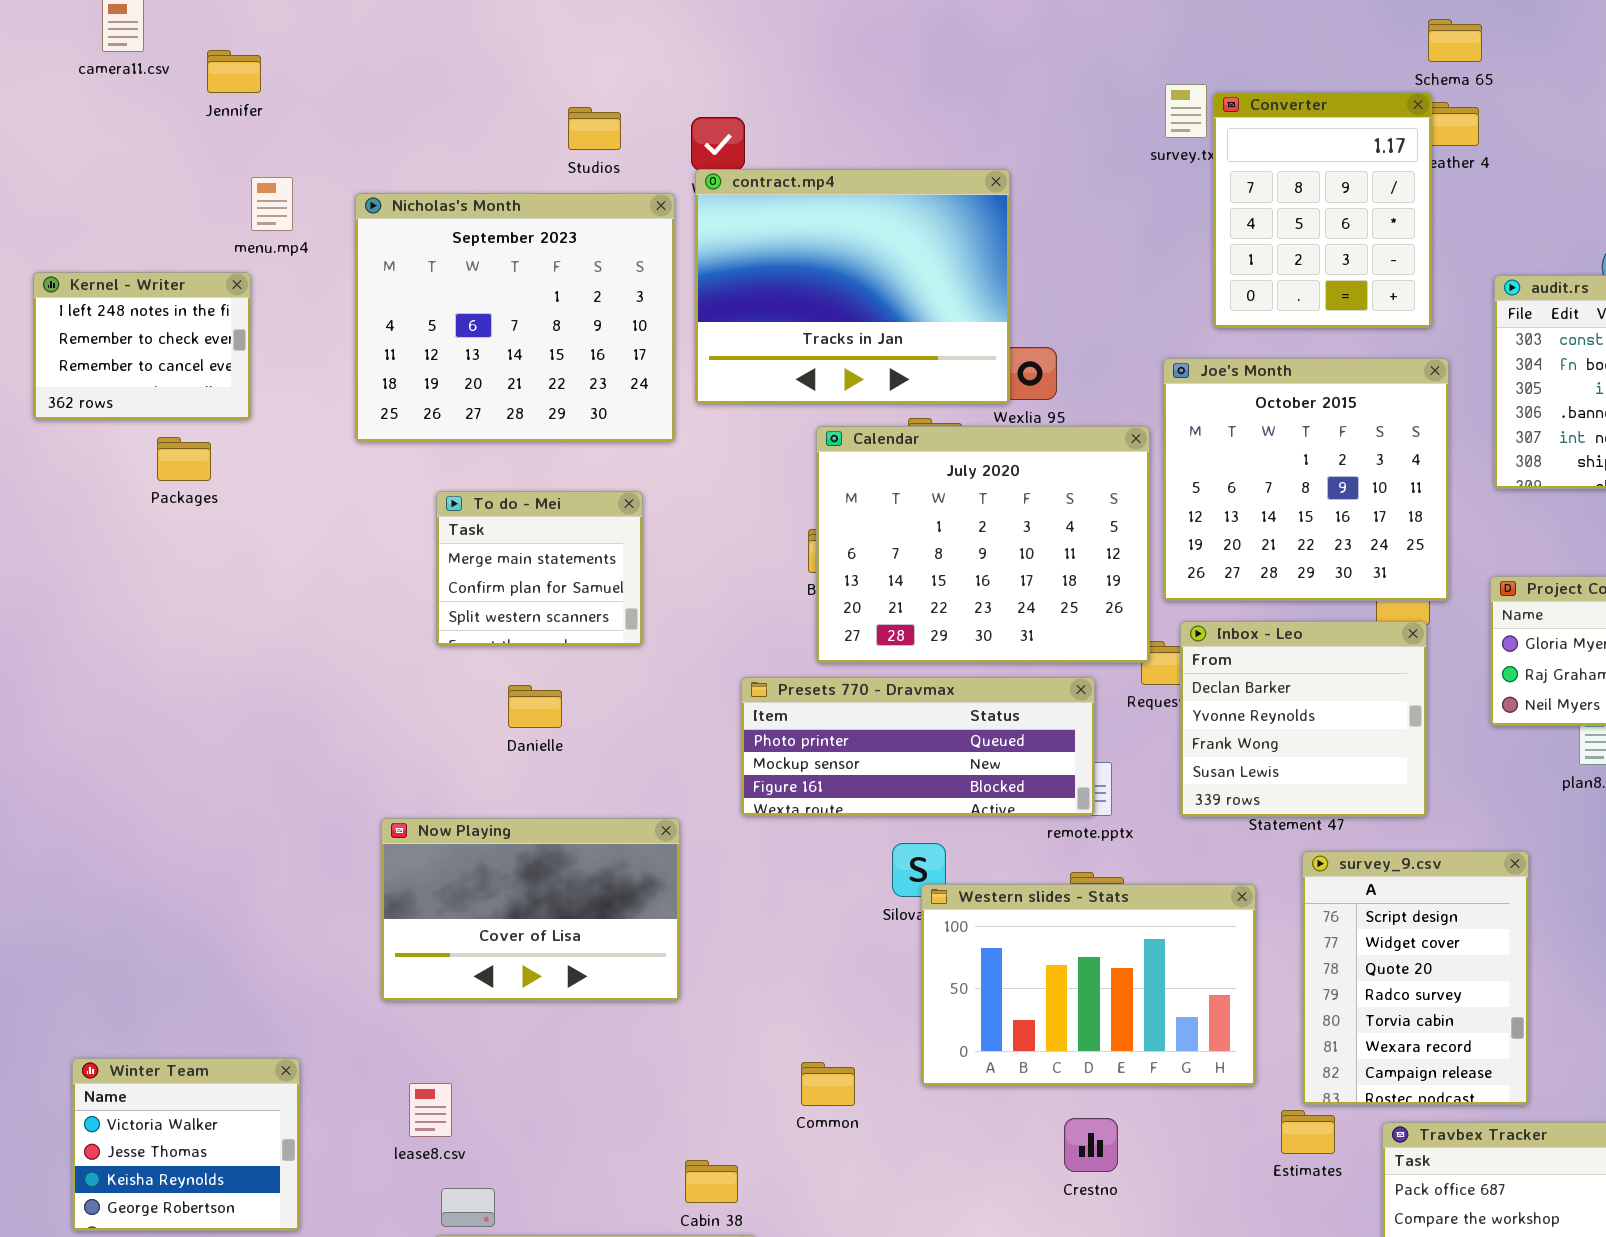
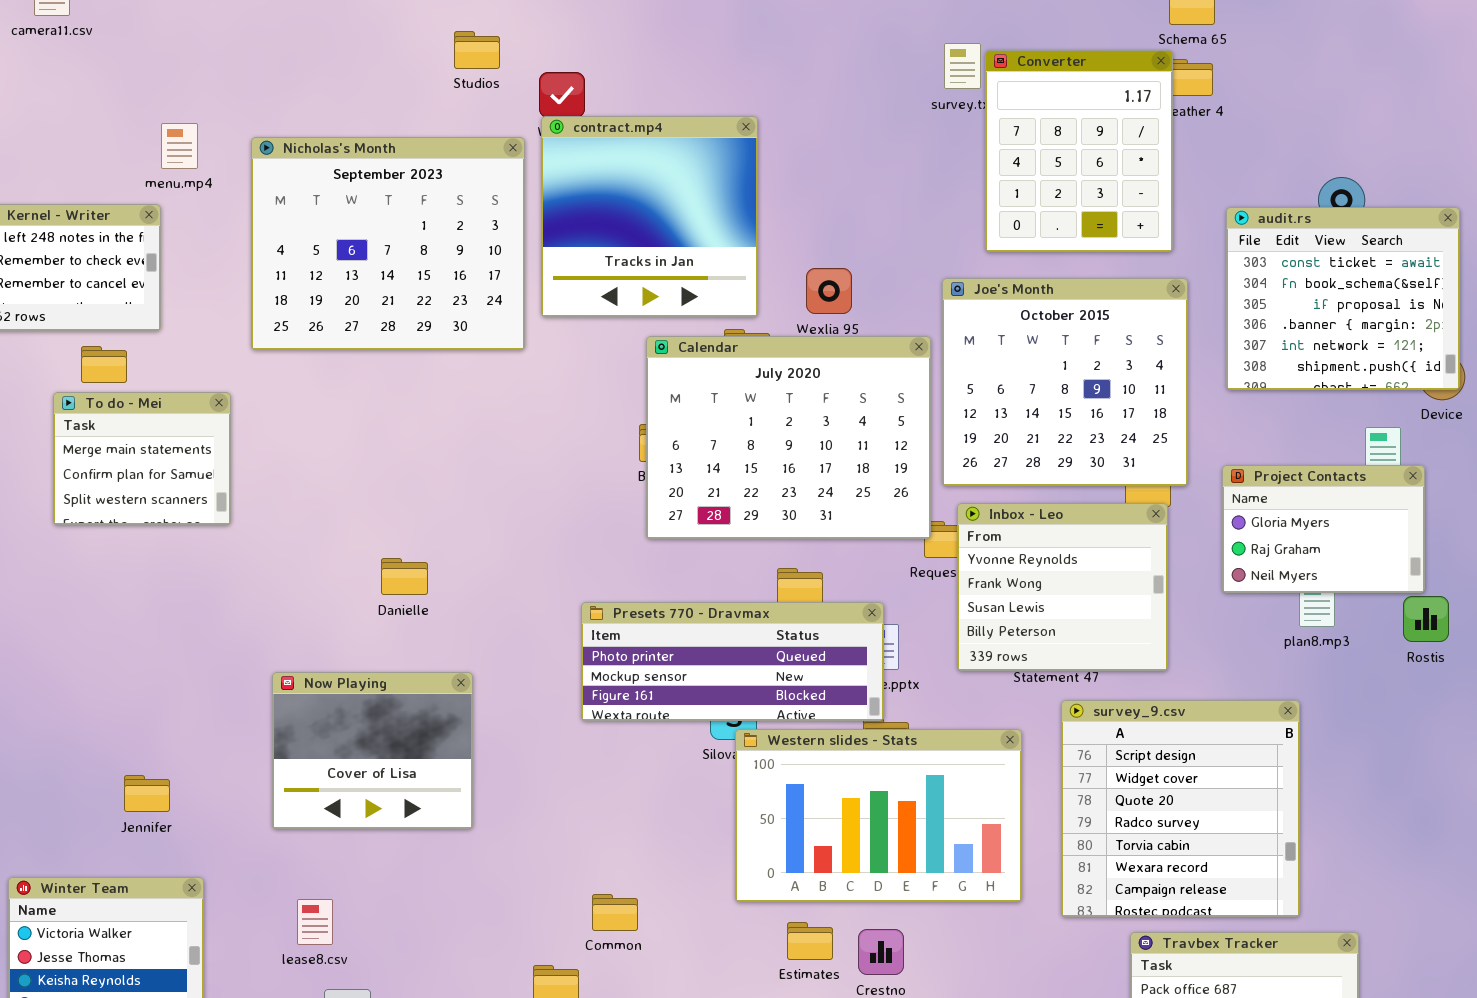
Jennifer: [207,50,261,93] -> [124,775,170,812], moved
Studios: [568,107,621,150] -> [454,31,500,69], moved
contract.mp4: [695,169,1010,404] -> [541,116,758,317], resized
To do - Mei: [436,491,643,646] -> [53,392,231,525], moved
Inbox - Leo: [1180,621,1427,817] -> [957,503,1168,671], scrolled down 1 row
Presets 770 - Dravmax: [741,677,1095,816] -> [581,602,884,721], moved
Now Playing: [381,818,680,1001] -> [272,672,473,829], resized
survey_9.csv: [1302,851,1529,1105] -> [1061,700,1300,917], resized
Common: [801,1062,855,1106] -> [592,894,638,931], moved
Estimates: [1281,1110,1335,1154] -> [787,922,833,960], moved

